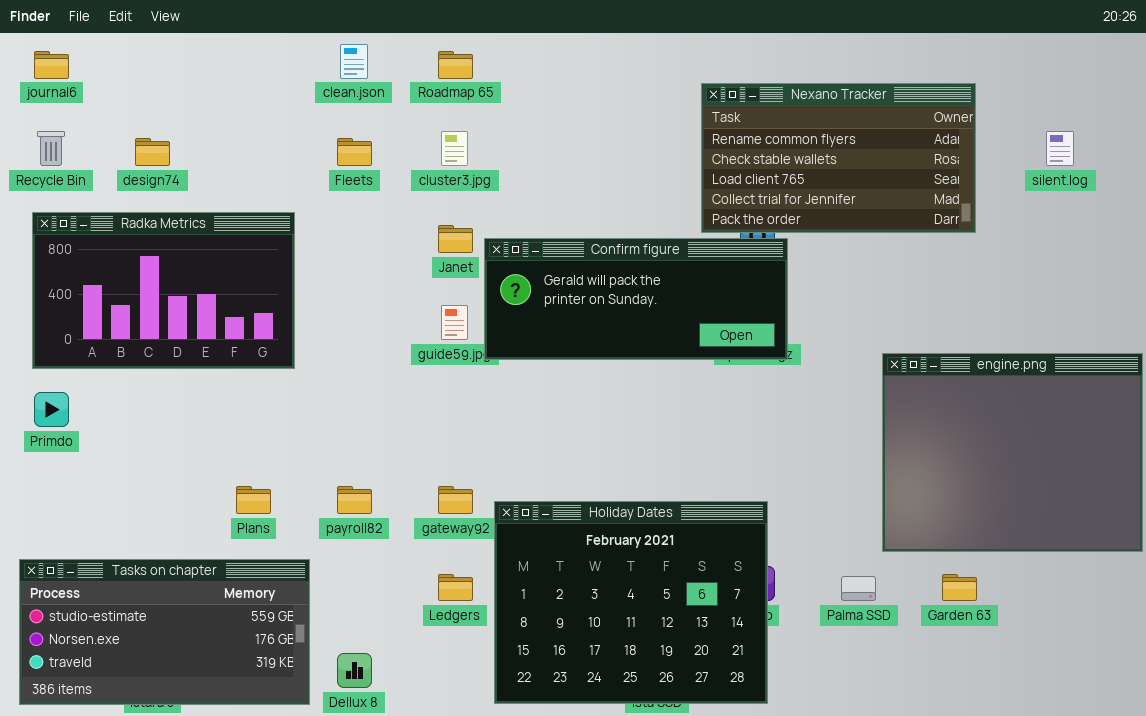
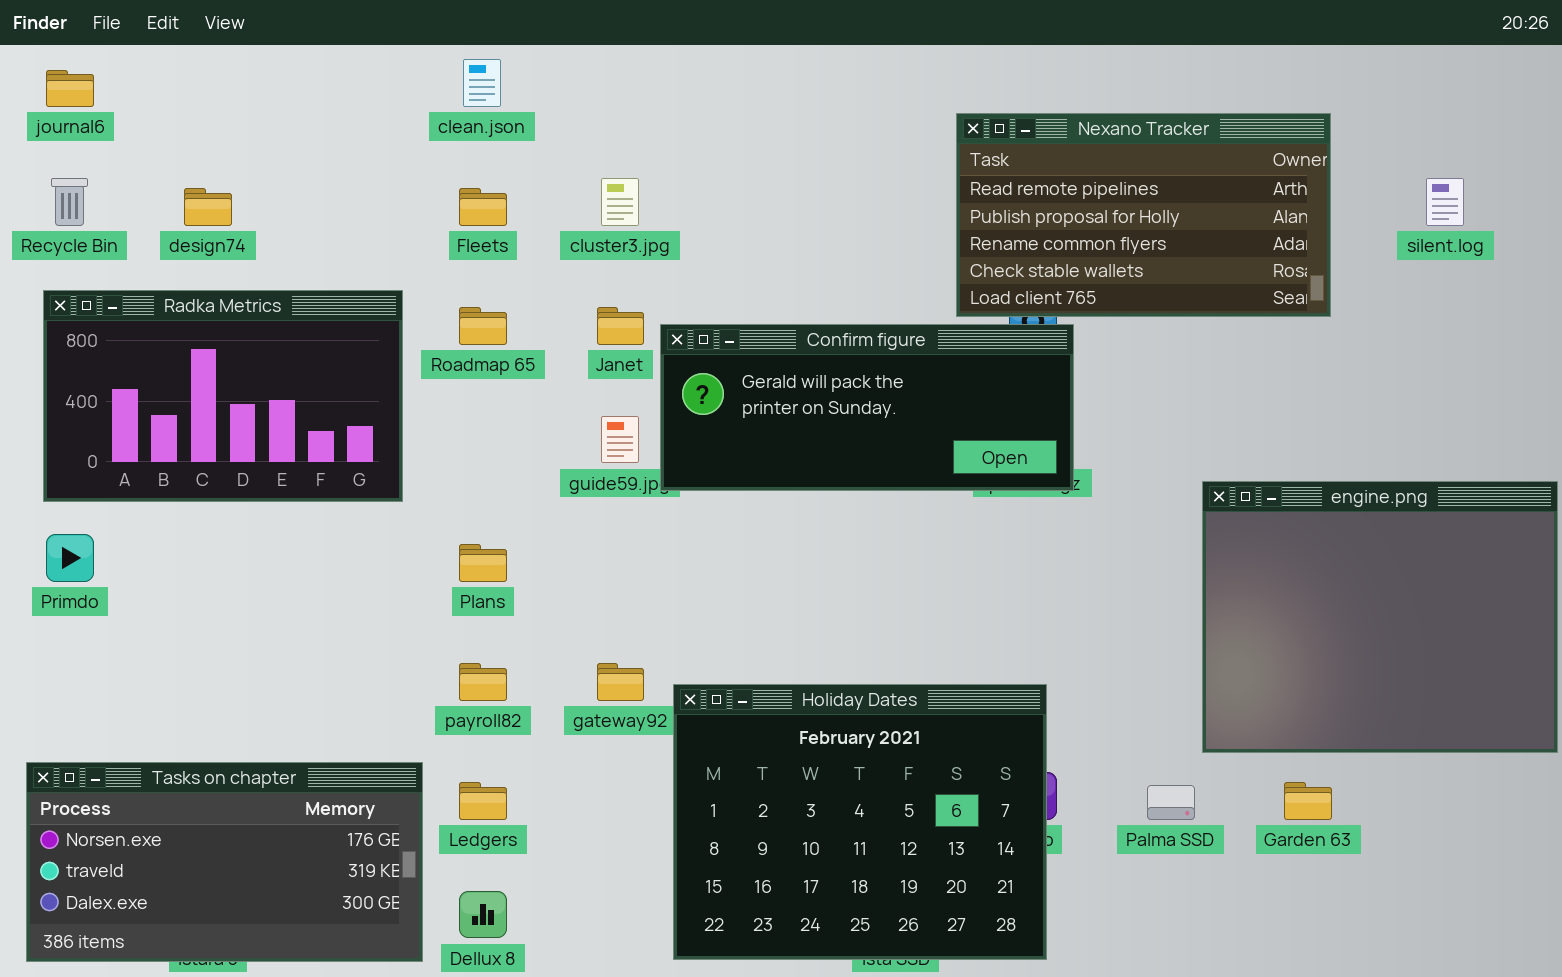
Roadmap 65: [438,51,473,79] -> [459,307,507,345], moved
Nexano Tracker: [701,83,976,233] -> [956,113,1331,317], scrolled up 2 rows
Plans: [236,486,271,514] -> [459,544,507,582], moved
Tasks on chapter: [19,559,310,705] -> [26,762,423,962], scrolled down 1 row
Ledgers: [438,574,473,601] -> [459,782,507,820], moved

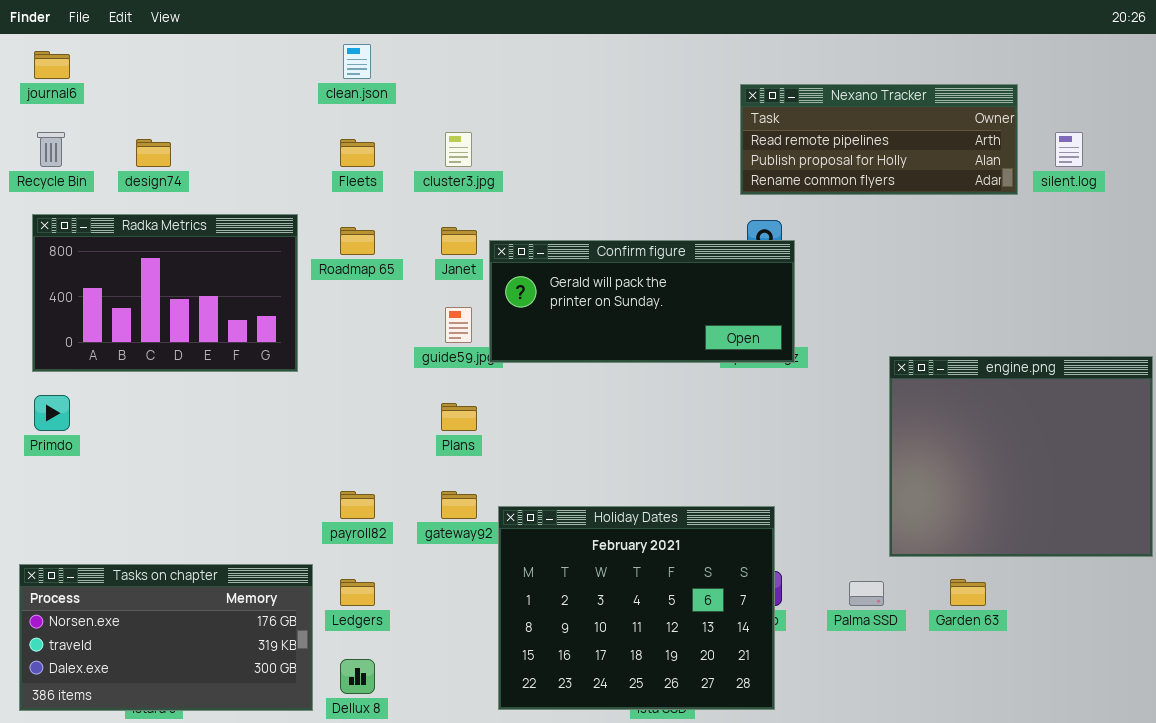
Nexano Tracker: [956,113,1331,317] -> [740,84,1018,195], moved, resized
Plans: [459,544,507,582] -> [441,403,477,431], moved

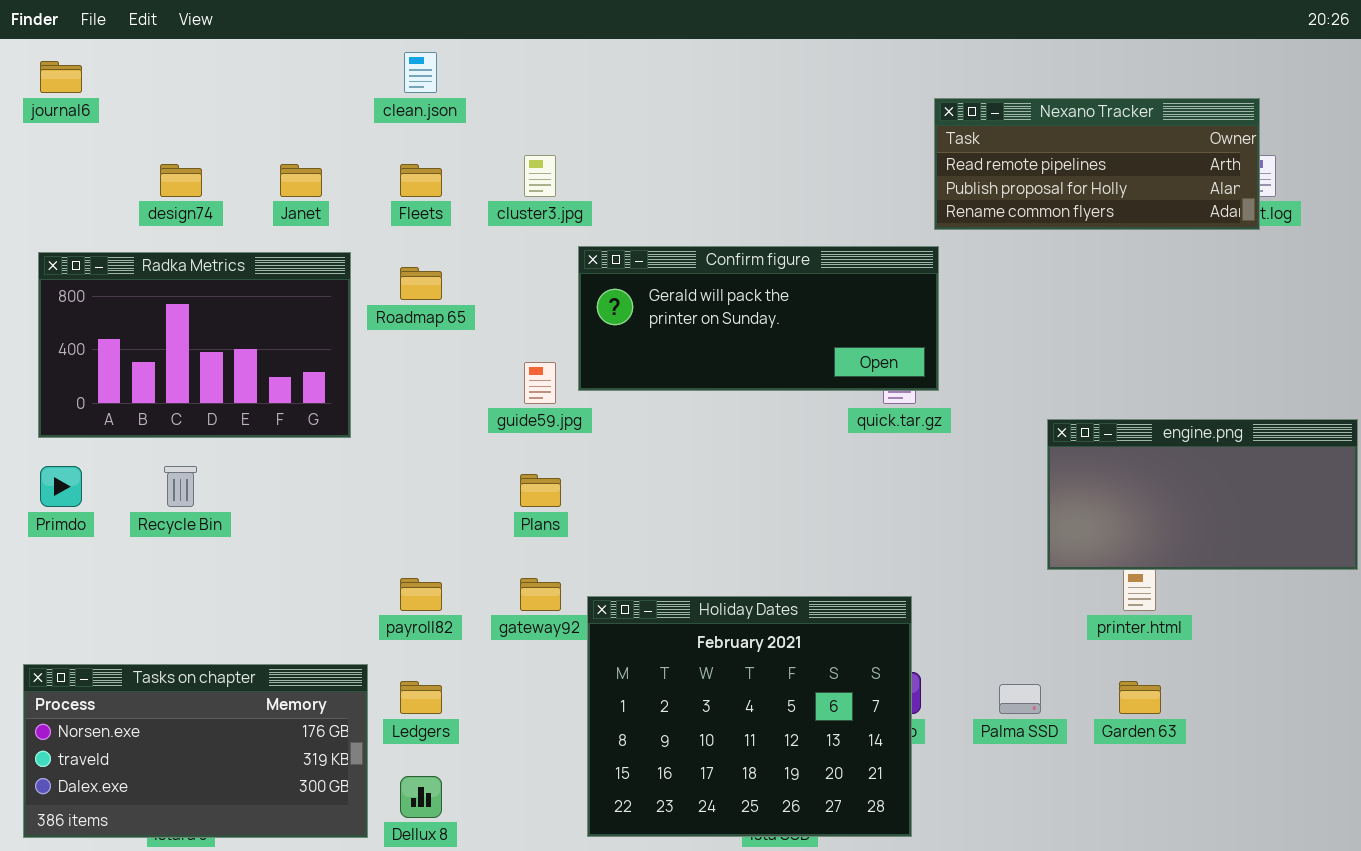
Nexano Tracker: [740,84,1018,195] -> [934,98,1260,230], moved
Recycle Bin: [37,132,65,167] -> [164,466,197,507], moved
Janet: [441,227,477,255] -> [280,164,322,197], moved
Confirm figure: [489,240,795,363] -> [578,246,939,391], moved
engine.png: [889,356,1153,557] -> [1047,419,1358,570], resized

